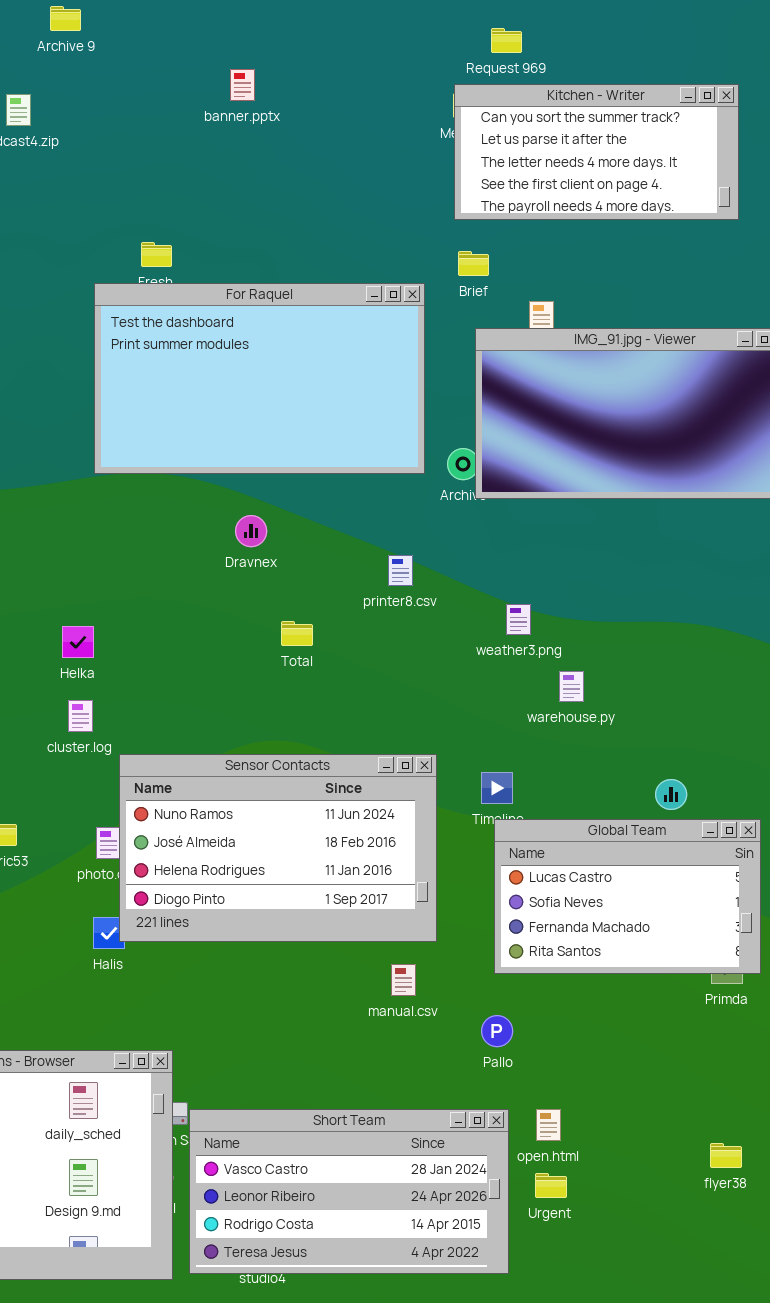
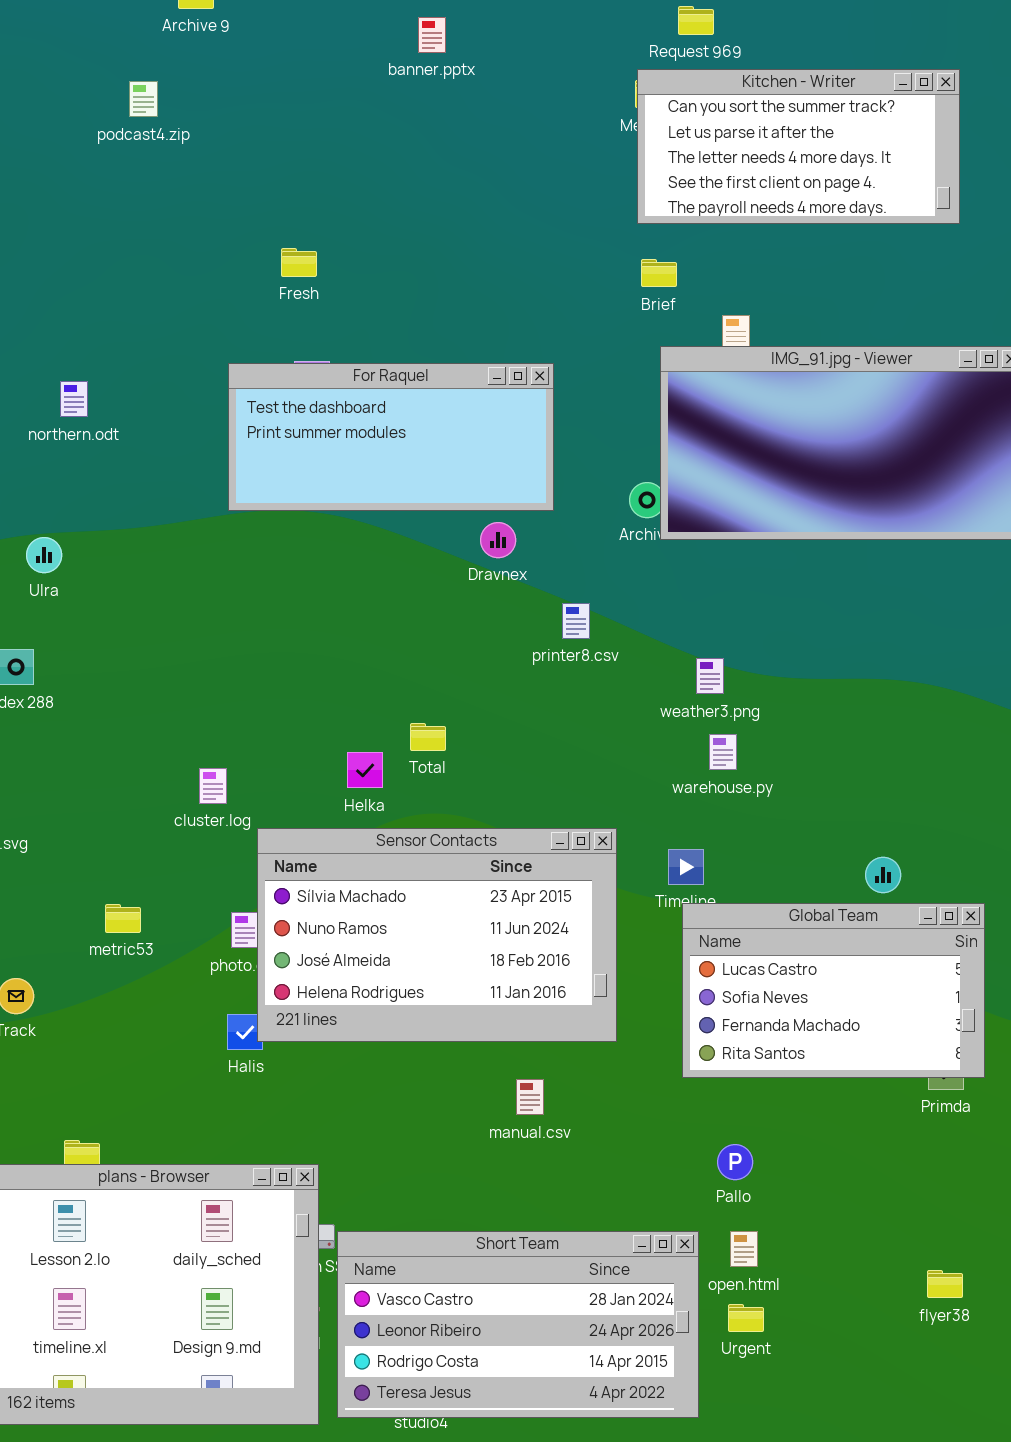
banner.pptx: [230,69,255,101] -> [418,17,446,53], moved
For Raquel: [94,283,425,474] -> [228,363,554,511], resized
Dravnex: [235,515,267,547] -> [480,522,516,558], moved
Total: [281,621,313,646] -> [410,723,446,751], moved
Helka: [62,626,94,658] -> [347,752,383,788], moved
warehouse.py: [559,671,584,702] -> [709,734,737,770], moved
Sensor Contacts: [119,754,437,942] -> [257,828,617,1042], scrolled up 1 row
manual.csv: [391,964,416,996] -> [516,1079,544,1115], moved
Pallo: [481,1015,513,1047] -> [717,1144,753,1180], moved

